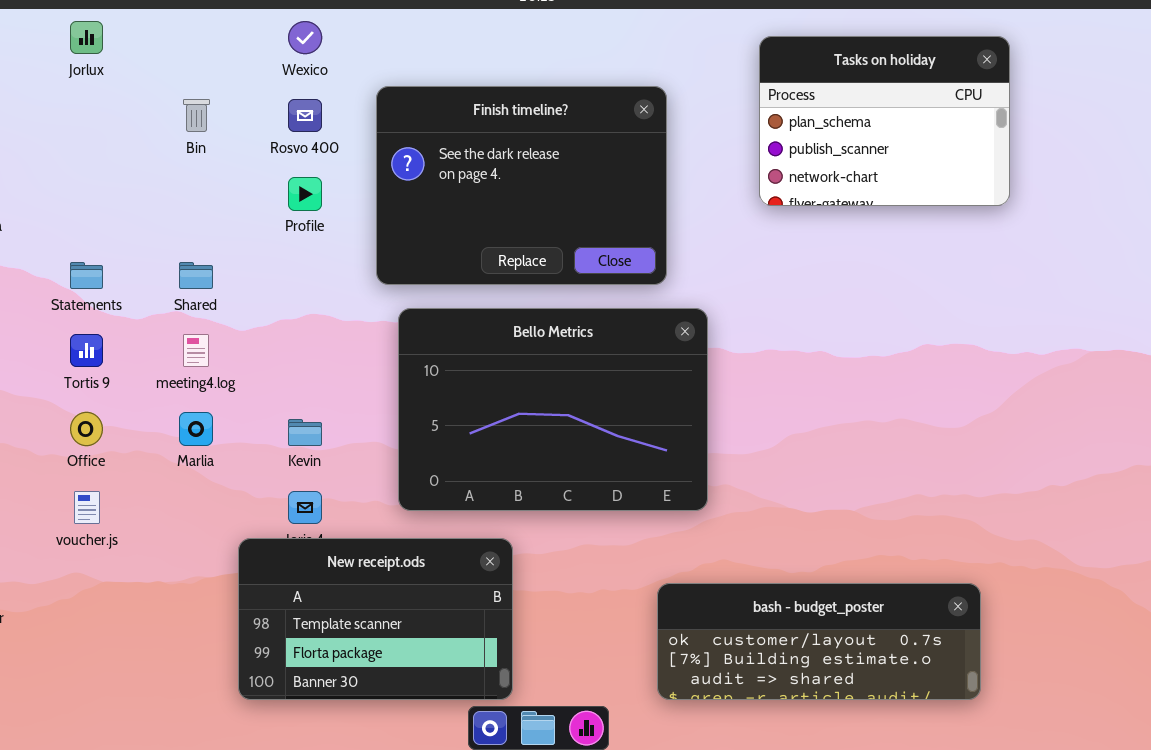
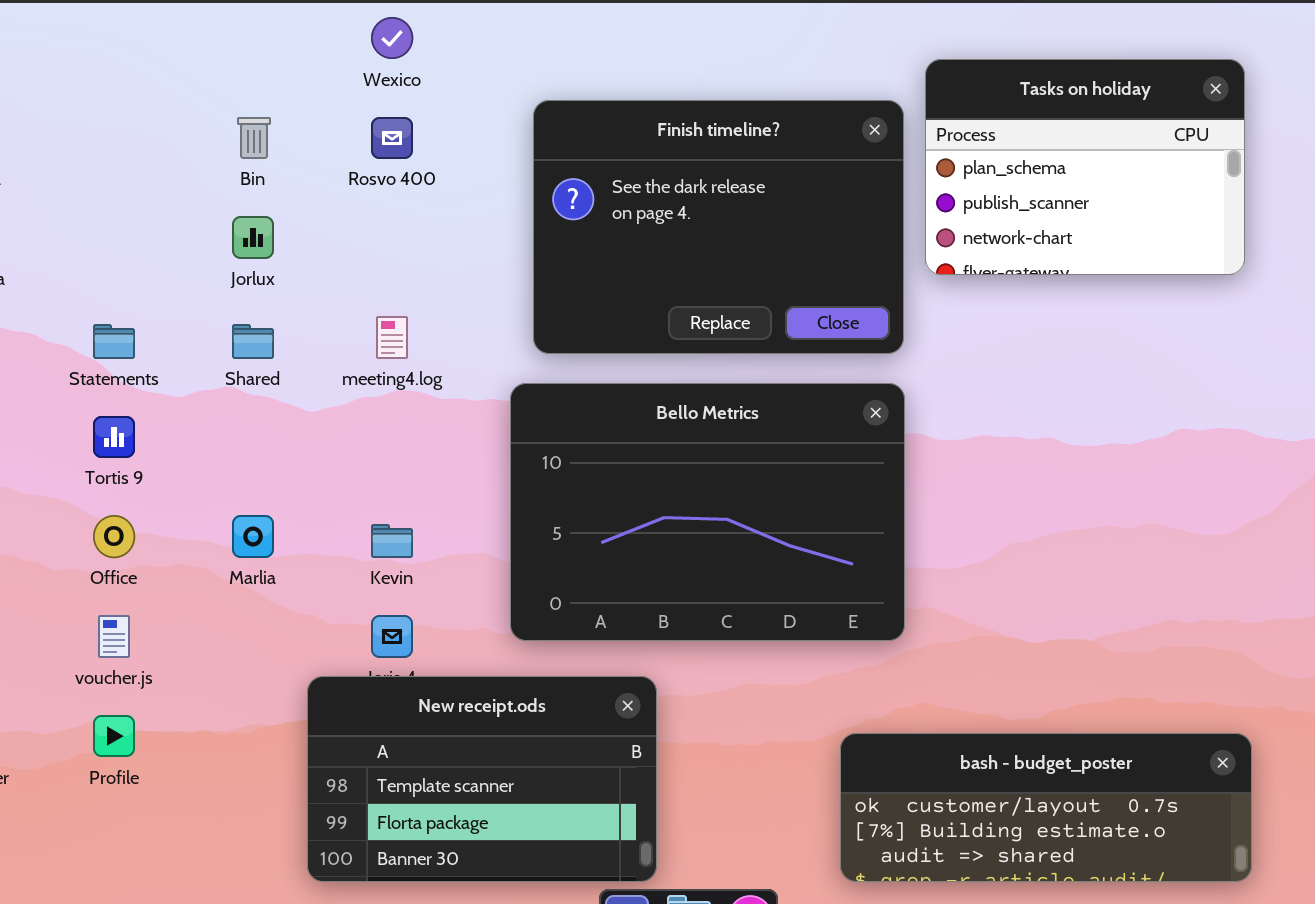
Jorlux: [70,21,103,54] -> [232,216,274,259], moved
Tasks on holiday: [759,36,1010,206] -> [925,59,1245,275], moved
Finish timeline?: [376,86,667,285] -> [533,100,904,354], moved
Profile: [288,177,322,211] -> [93,715,135,757], moved
meeting4.log: [183,334,209,367] -> [376,316,408,359], moved

